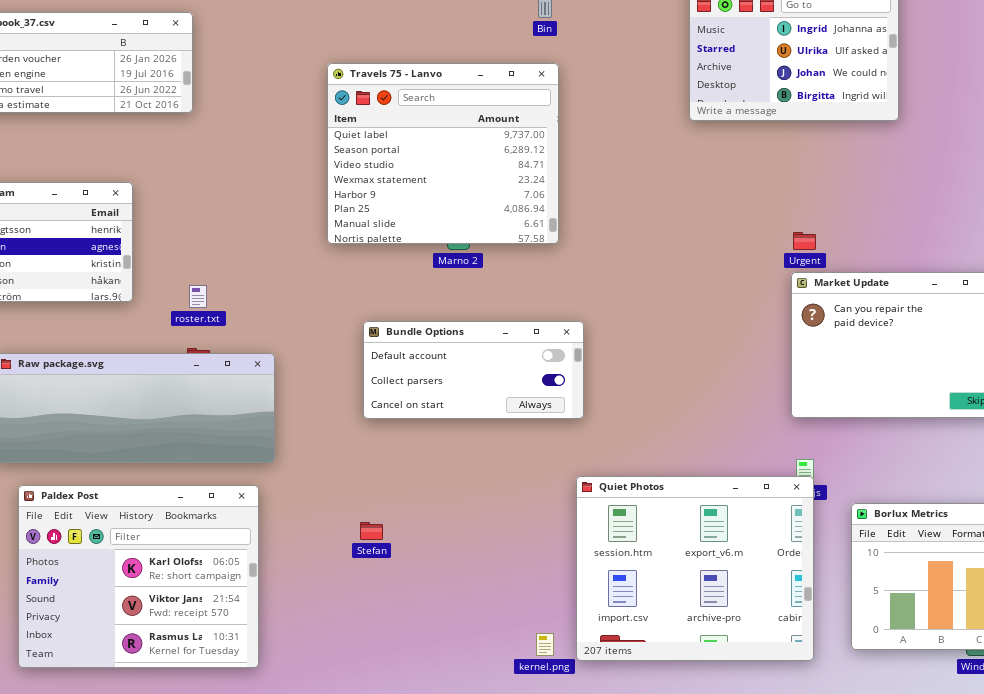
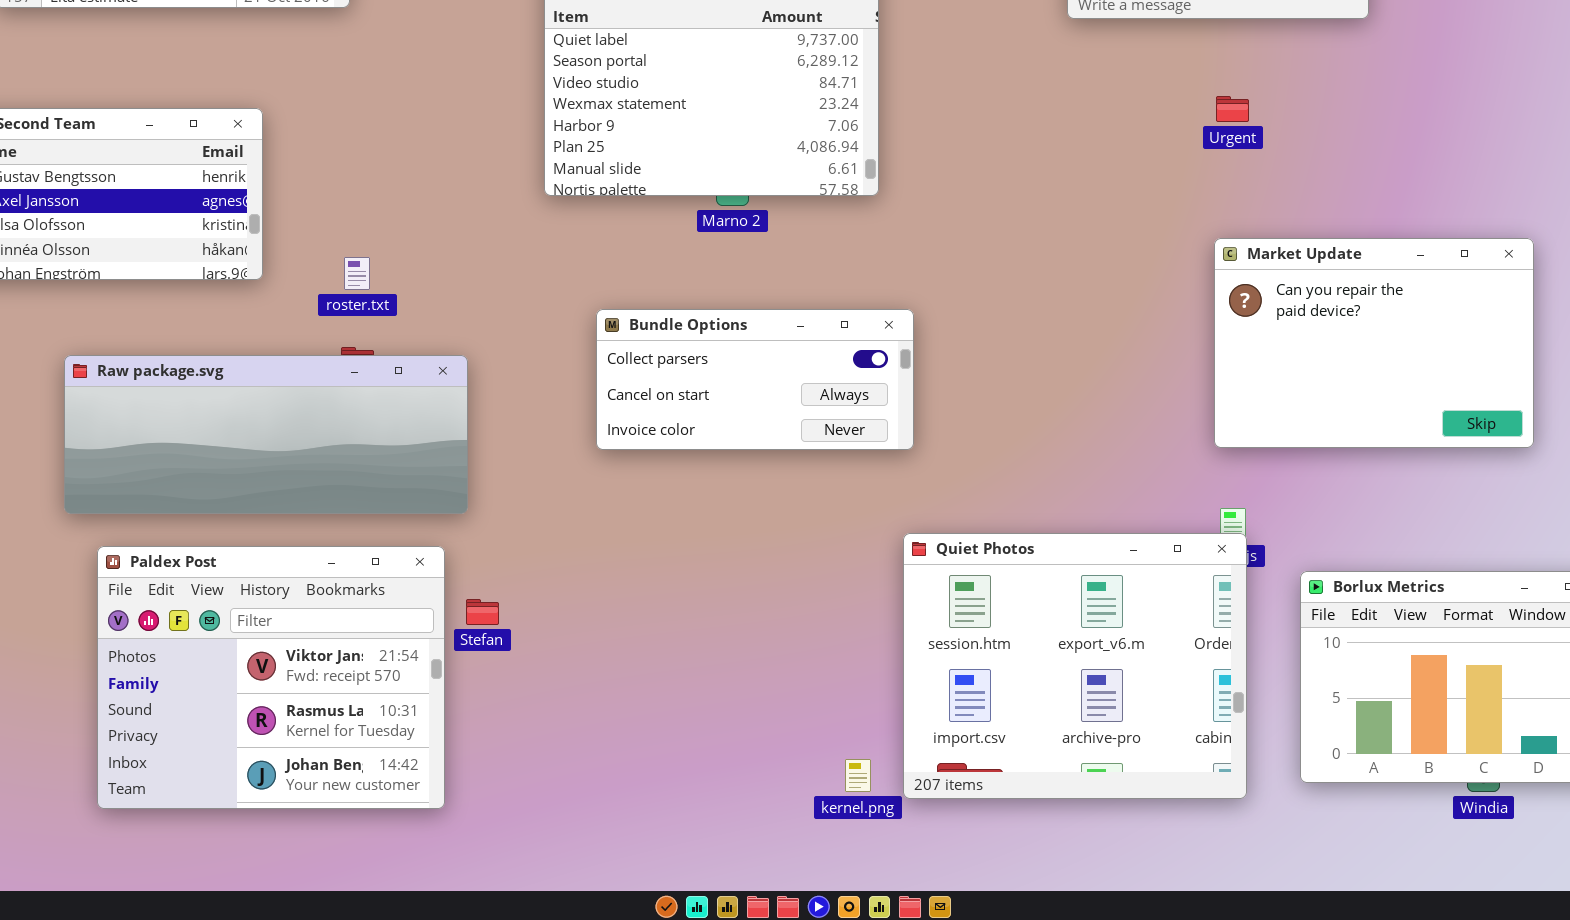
Urgent: [793,232,816,250] -> [1216,96,1249,122], moved
Bundle Options: [363,321,584,419] -> [596,309,914,450], scrolled down 1 row
Paldex Post: [18,485,259,668] -> [97,546,445,809], scrolled down 1 row
Stefan: [360,522,383,540] -> [466,599,499,625], moved

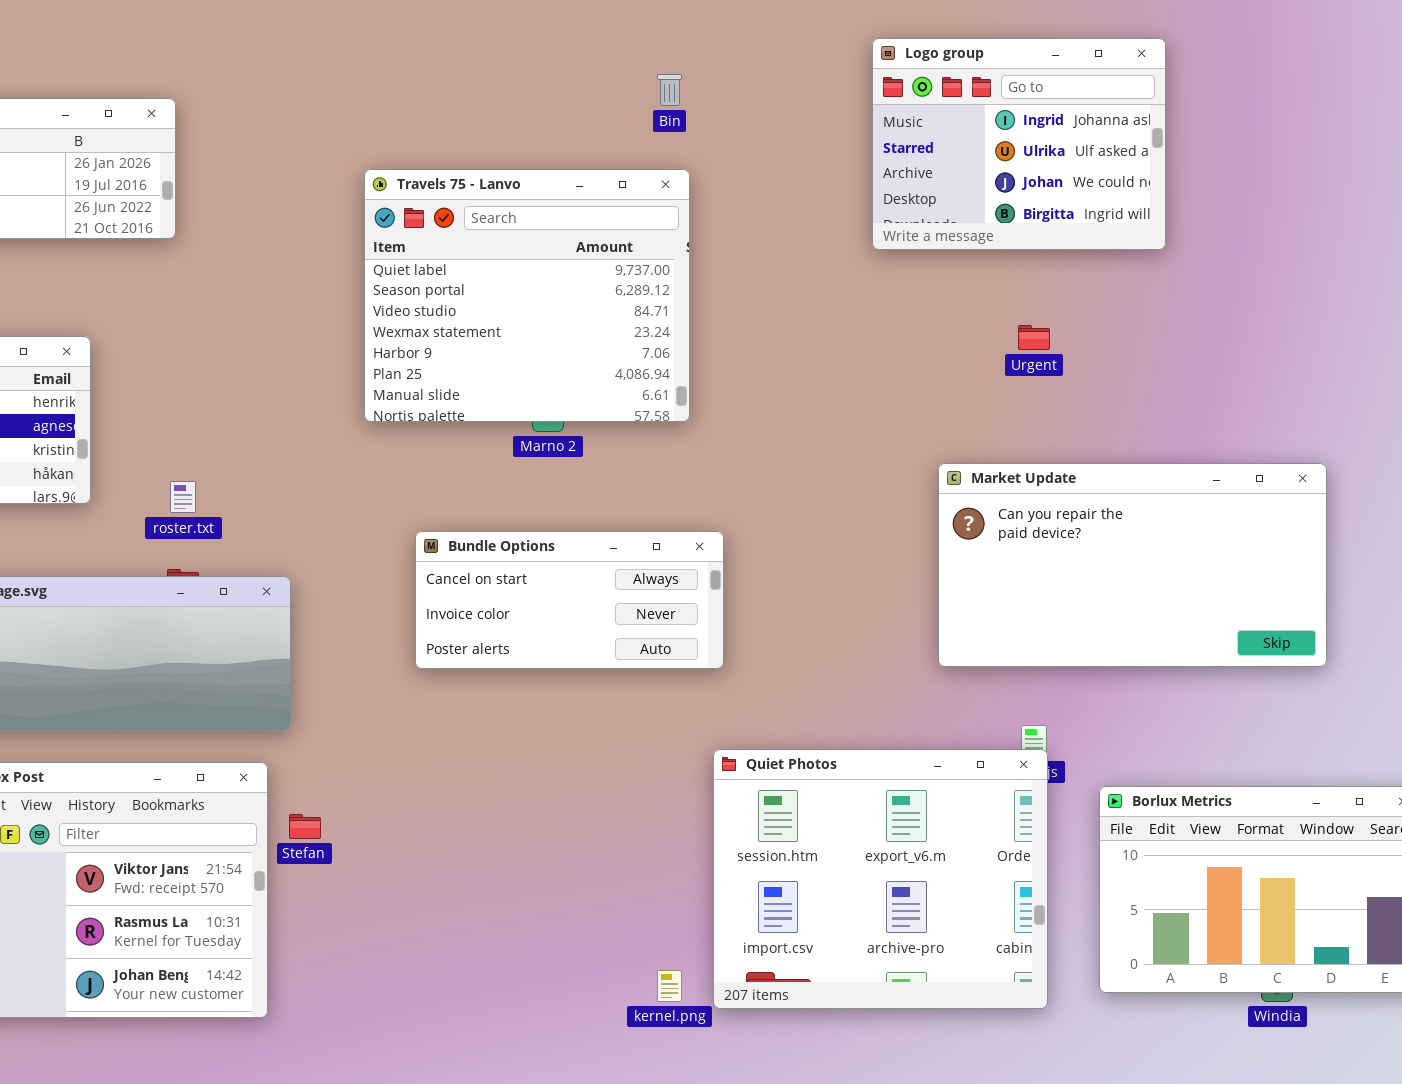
Market Update: [1214,238,1534,448] -> [938,463,1327,667], resized
Bundle Options: [596,309,914,450] -> [415,531,724,669], scrolled down 1 row

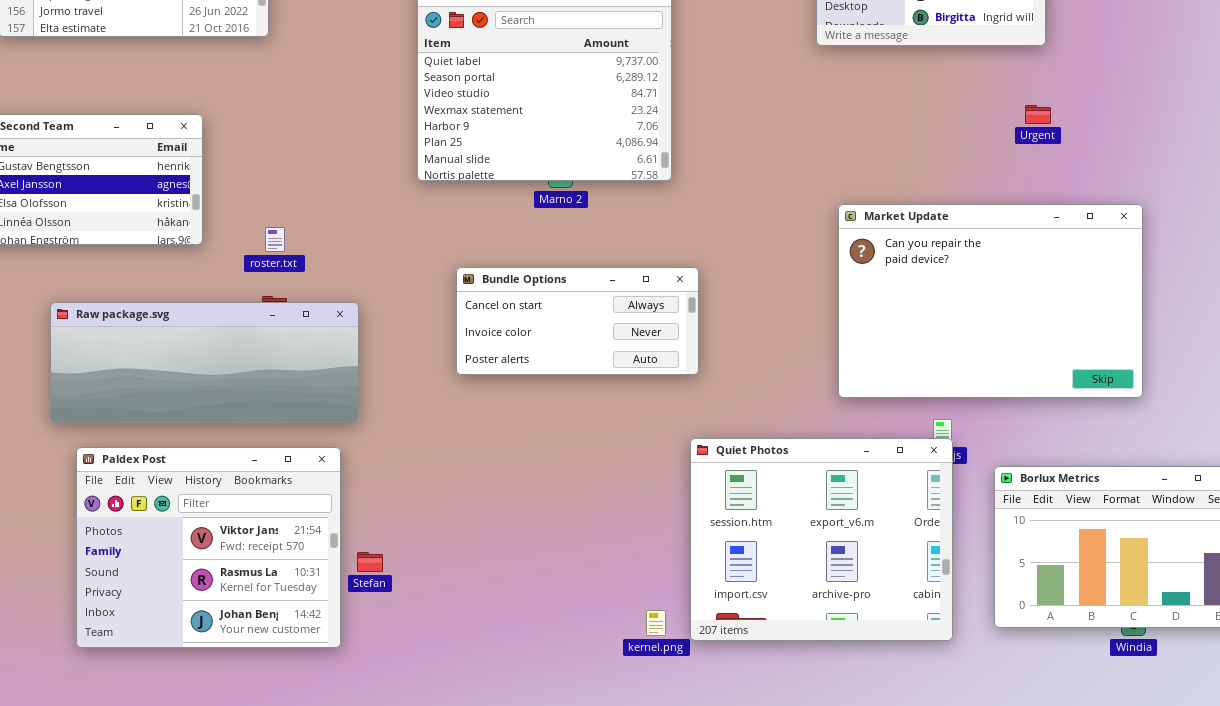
Urgent: [1018,325,1050,350] -> [1025,105,1051,124], moved
Market Update: [938,463,1327,667] -> [838,204,1143,398], moved, resized
Stefan: [289,814,321,839] -> [357,552,383,572], moved

